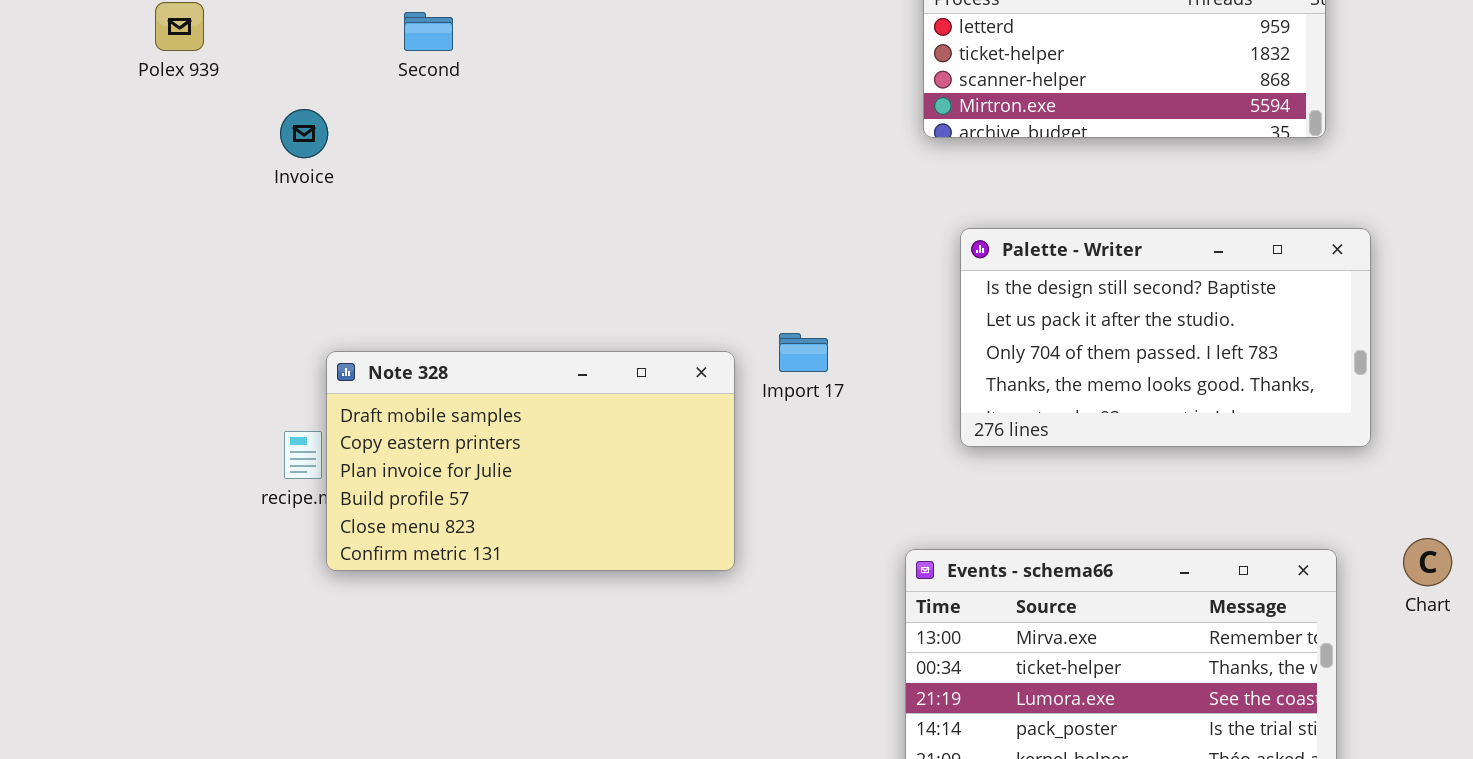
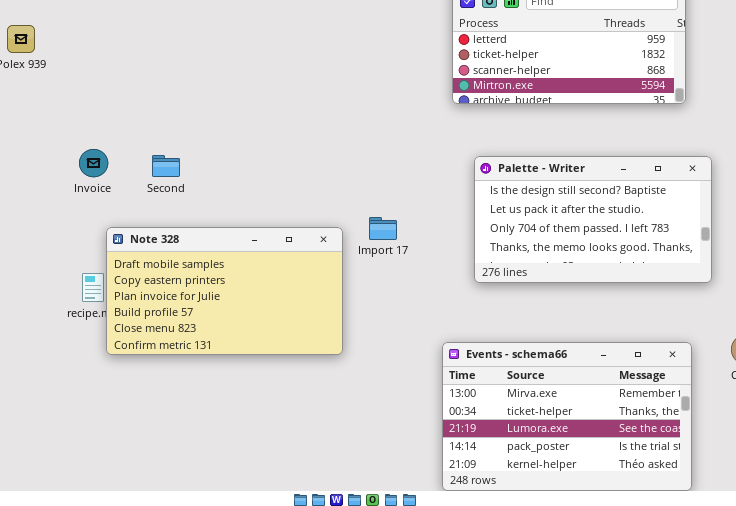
Second: [404,12,453,51] -> [152,155,180,177], moved
Invoice: [280,109,328,158] -> [79,149,108,177], moved

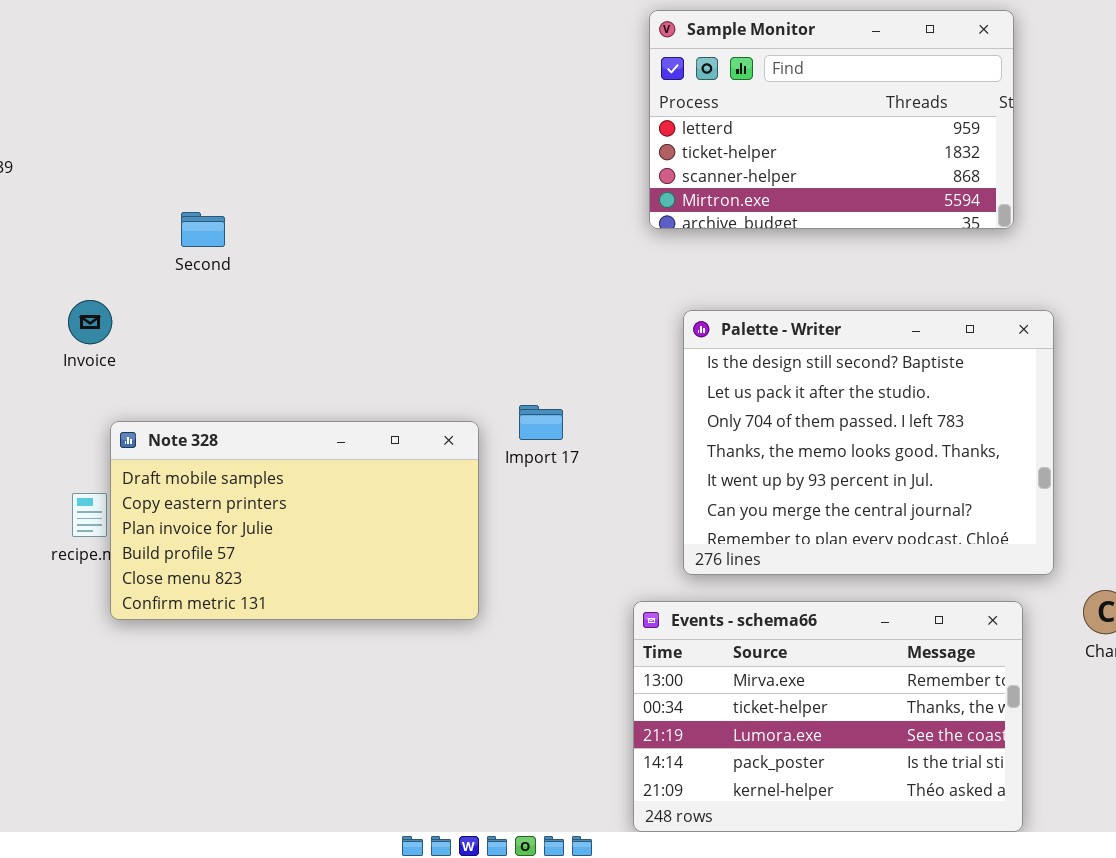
Second: [152,155,180,177] -> [181,212,225,247], moved
Palette - Writer: [474,156,712,283] -> [683,310,1054,575], resized

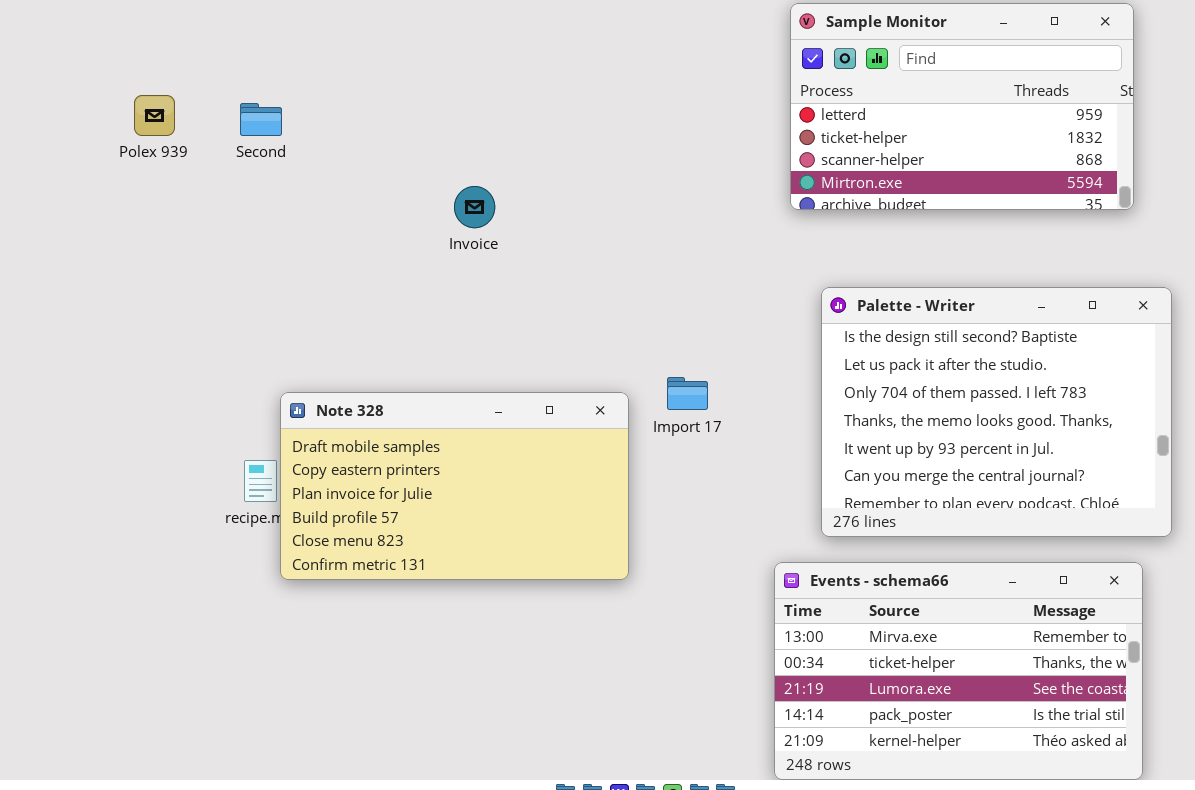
Second: [181,212,225,247] -> [240,103,282,136], moved
Invoice: [68,300,112,344] -> [454,186,495,228], moved

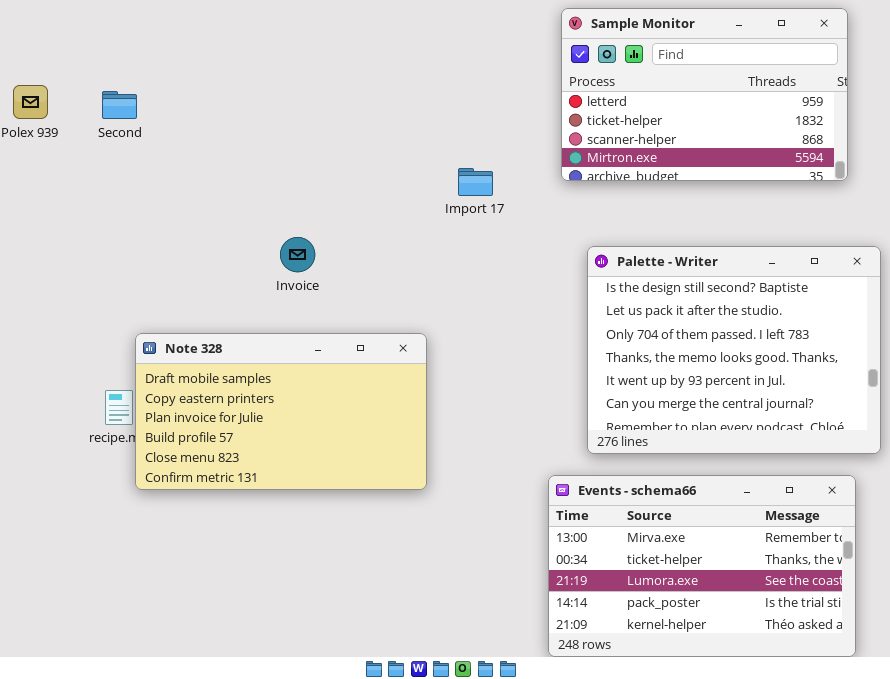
Invoice: [454,186,495,228] -> [280,237,315,272], moved
Import 17: [667,377,708,410] -> [458,168,493,196], moved

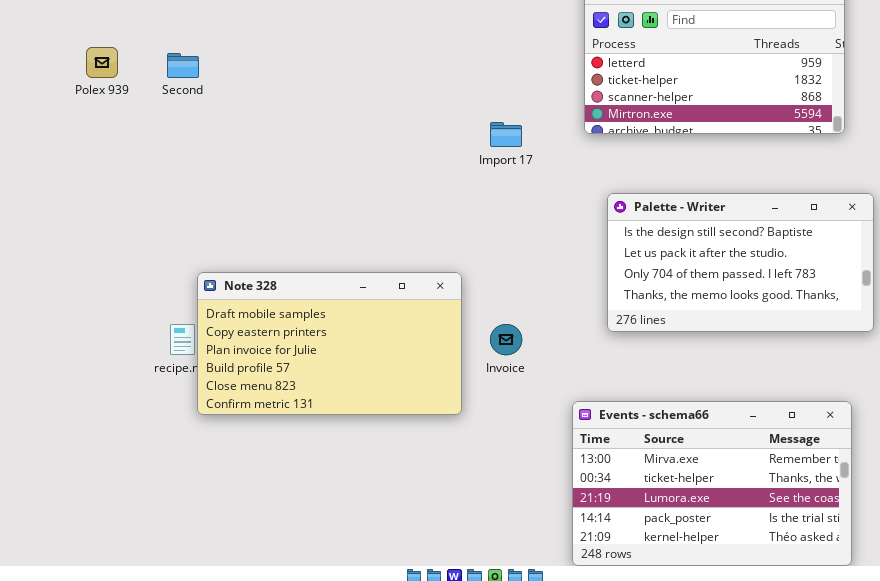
Invoice: [280,237,315,272] -> [490,324,522,355], moved
Palette - Writer: [587,246,881,454] -> [607,193,874,332], resized

